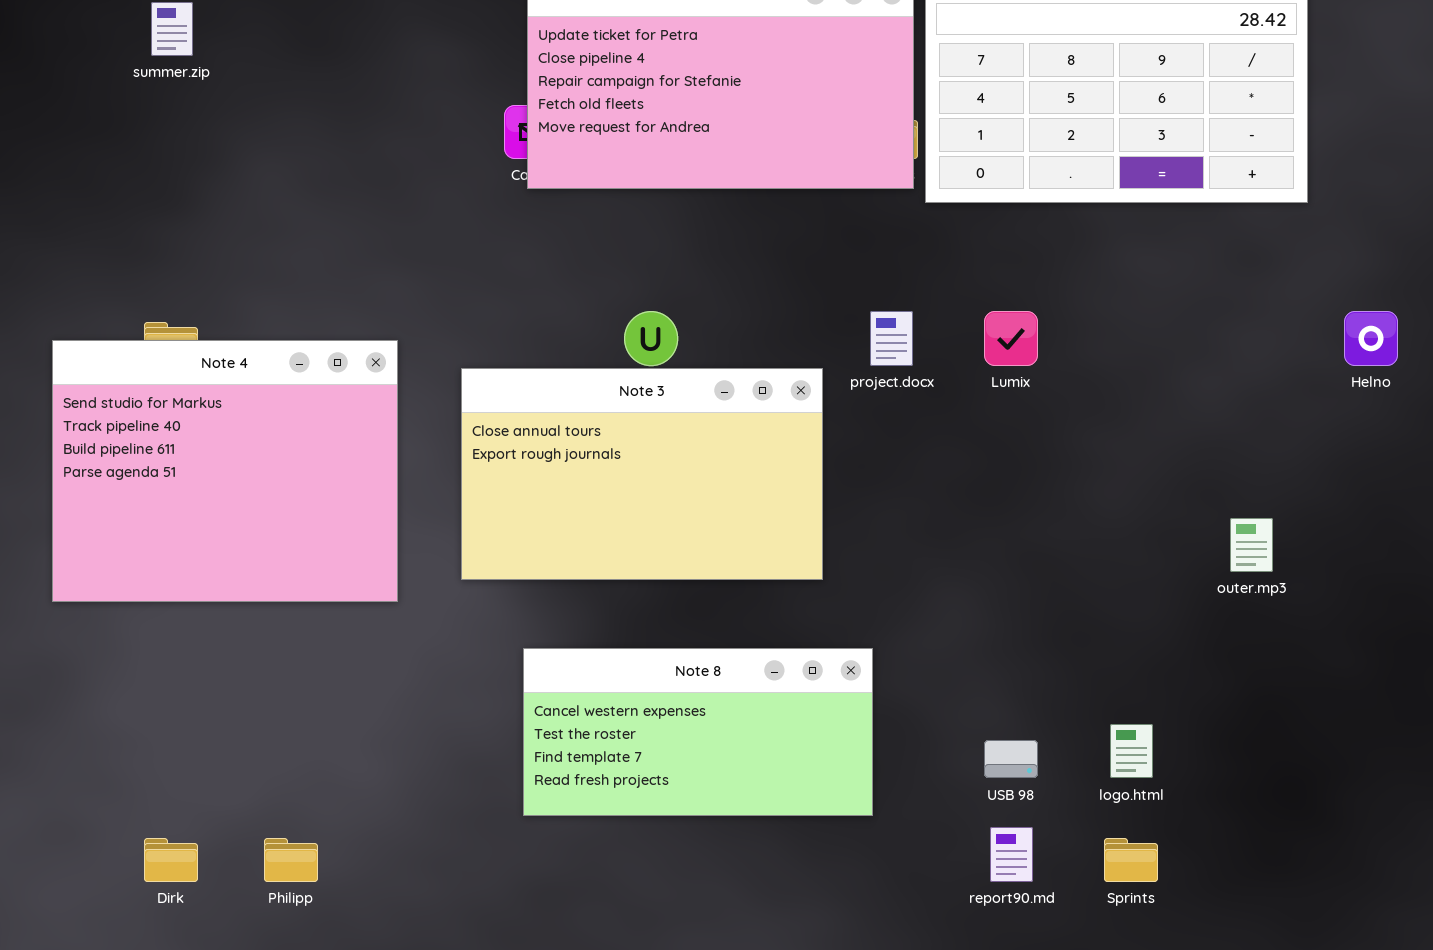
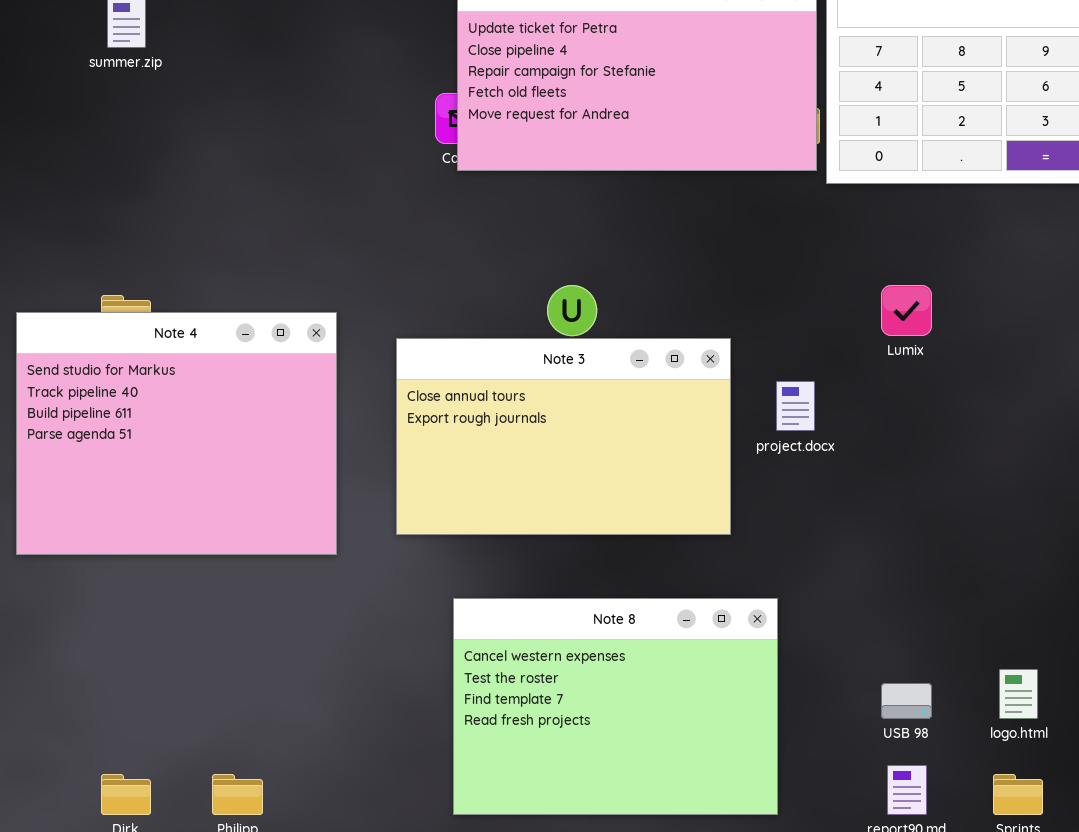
project.docx: [870,311,913,366] -> [776,381,815,431], moved
Note 8: [523,648,873,816] -> [453,598,778,815], resized

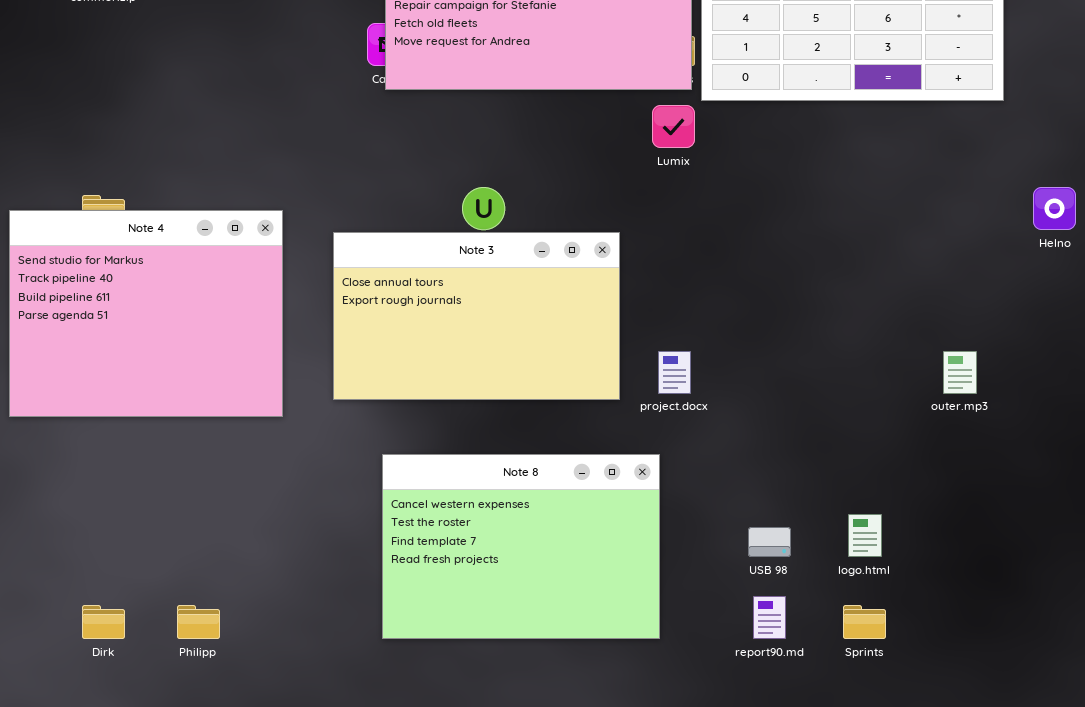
Lumix: [881,285,932,336] -> [652,105,695,148], moved
project.docx: [776,381,815,431] -> [658,351,691,394], moved

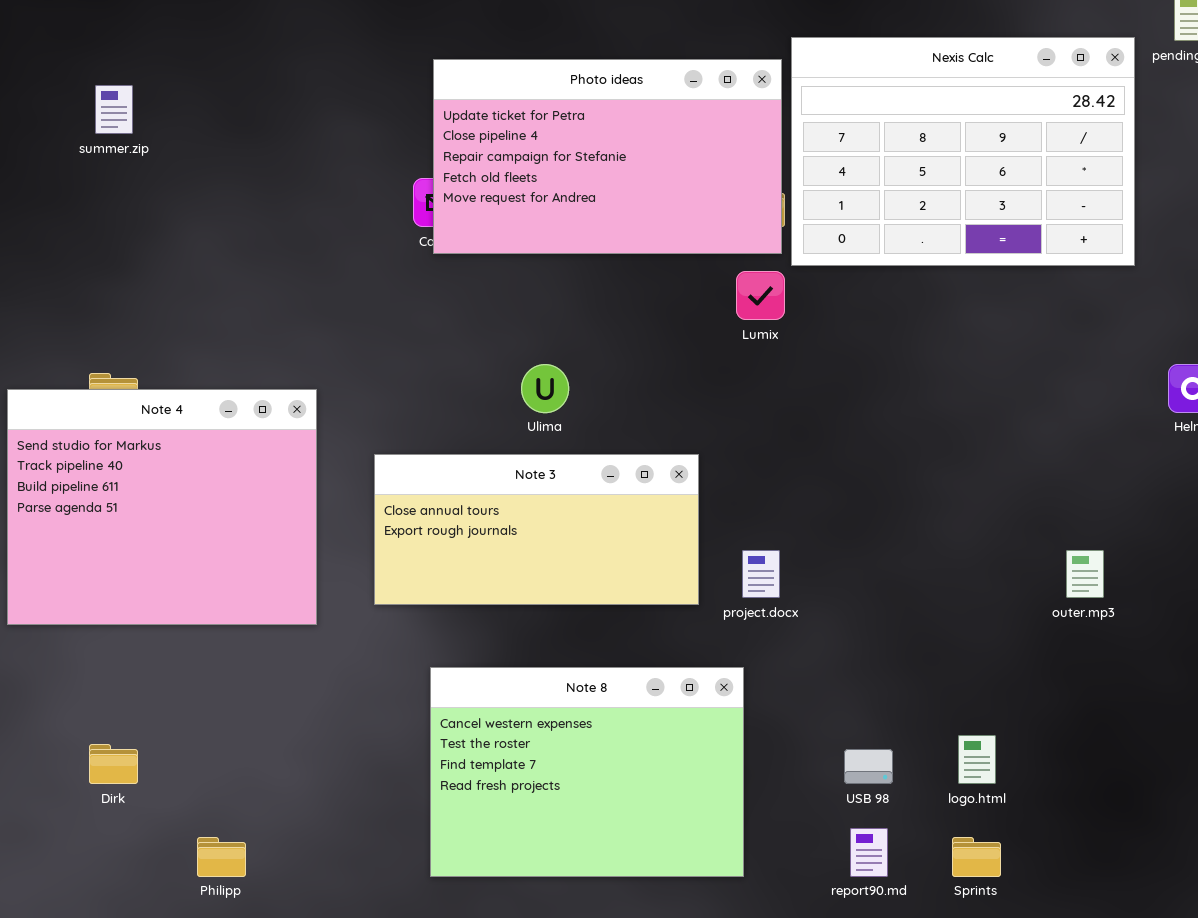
Note 3: [333,232,620,400] -> [374,454,699,605], resized
Dirk: [82,605,125,639] -> [89,744,138,784], moved

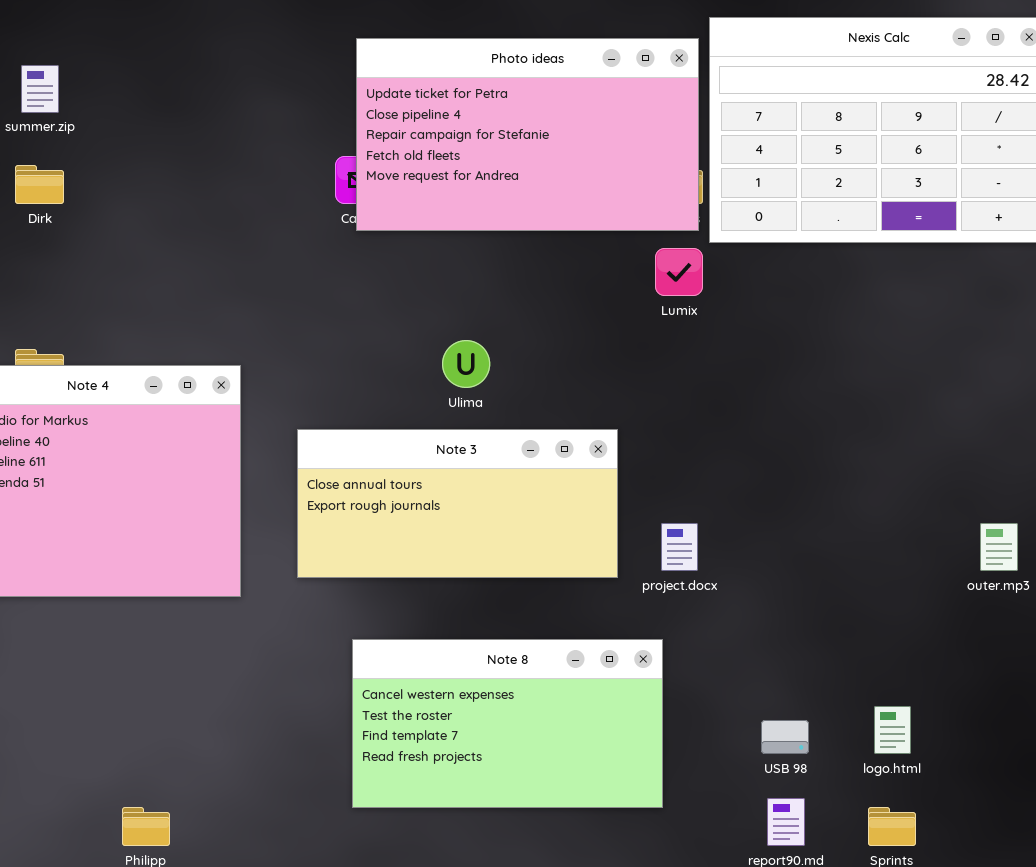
Note 8: [430,667,744,877] -> [352,639,663,808], resized
Dirk: [89,744,138,784] -> [15,165,64,204], moved

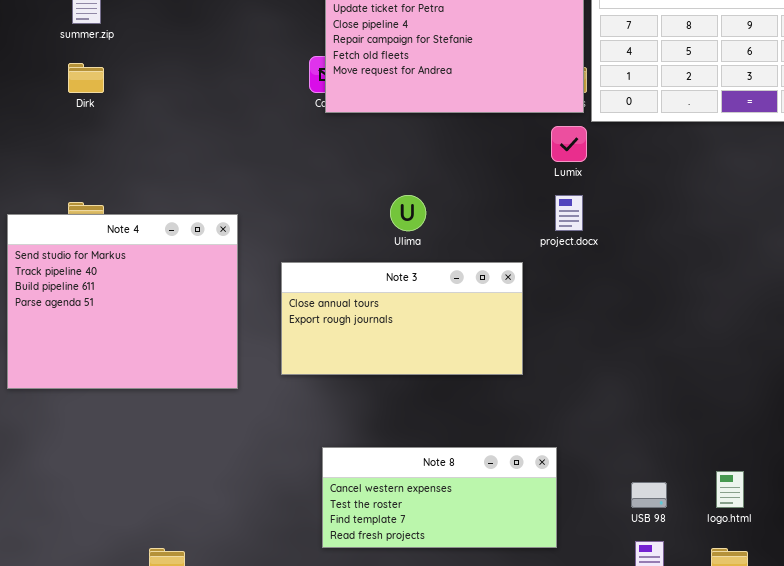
project.docx: [661,523,698,571] -> [555,195,583,231], moved
Note 8: [352,639,663,808] -> [322,447,557,548], resized

